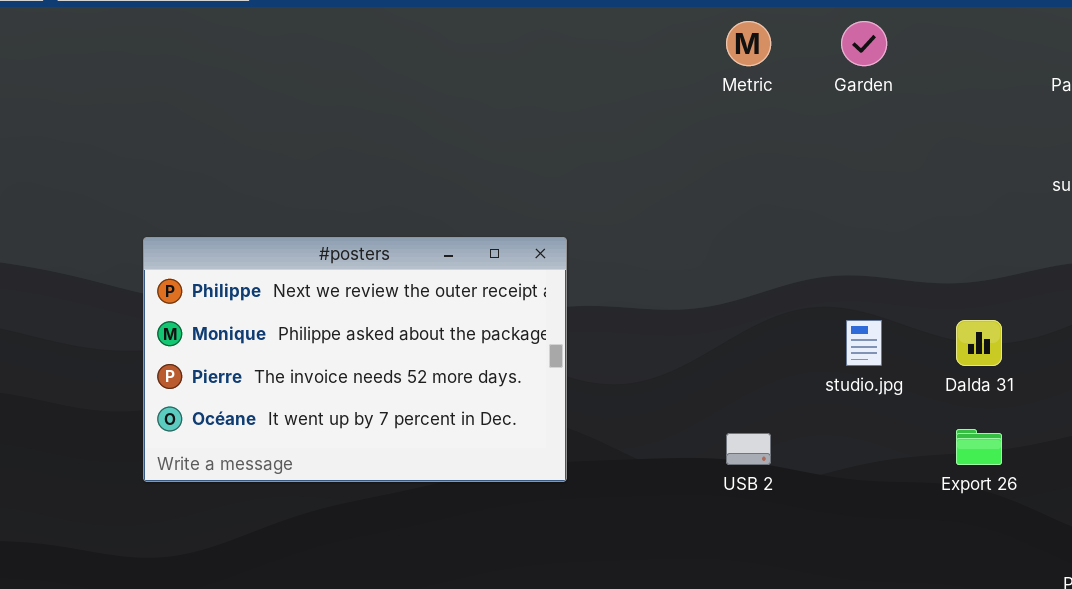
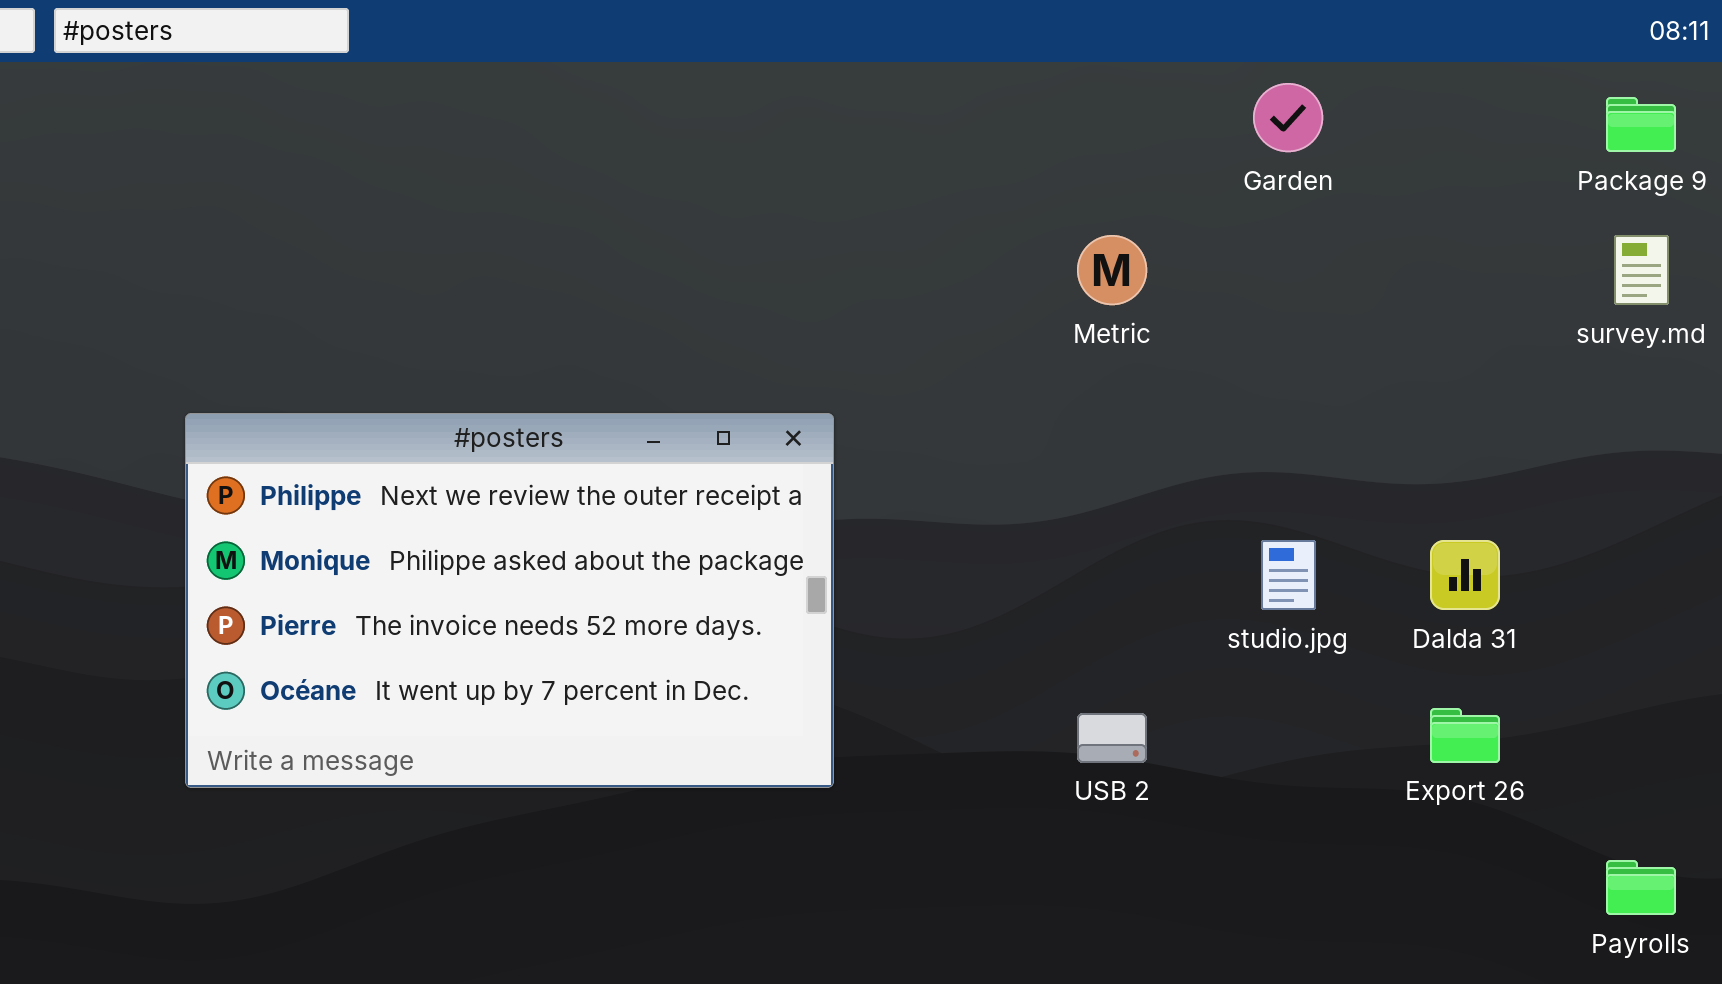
Metric: [726,21,771,66] -> [1077,235,1147,305], moved

